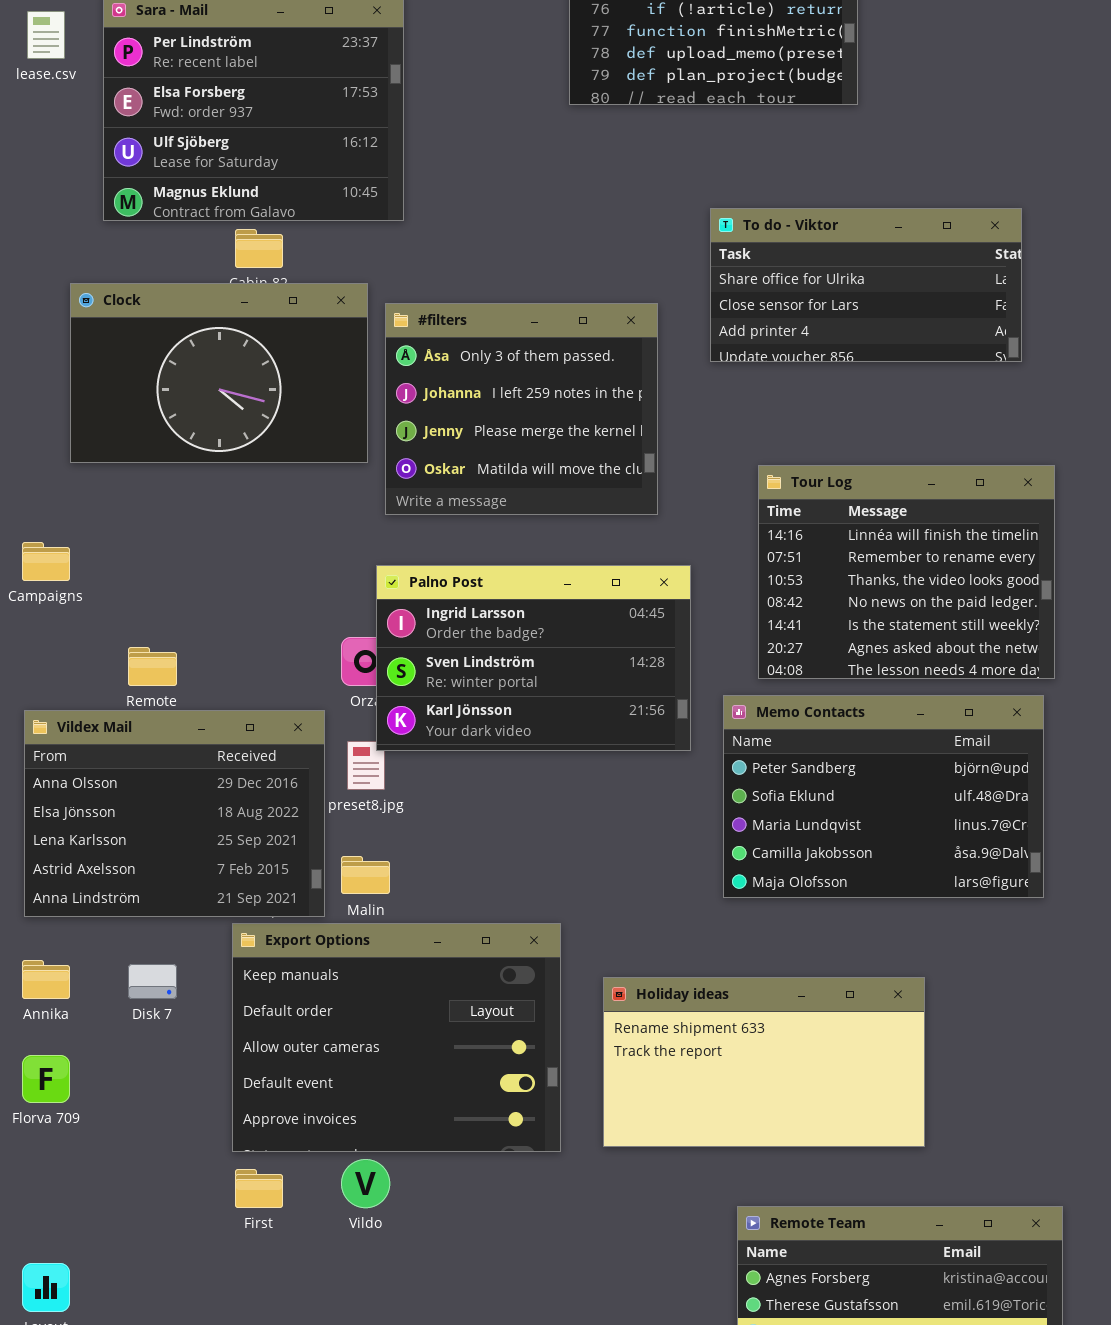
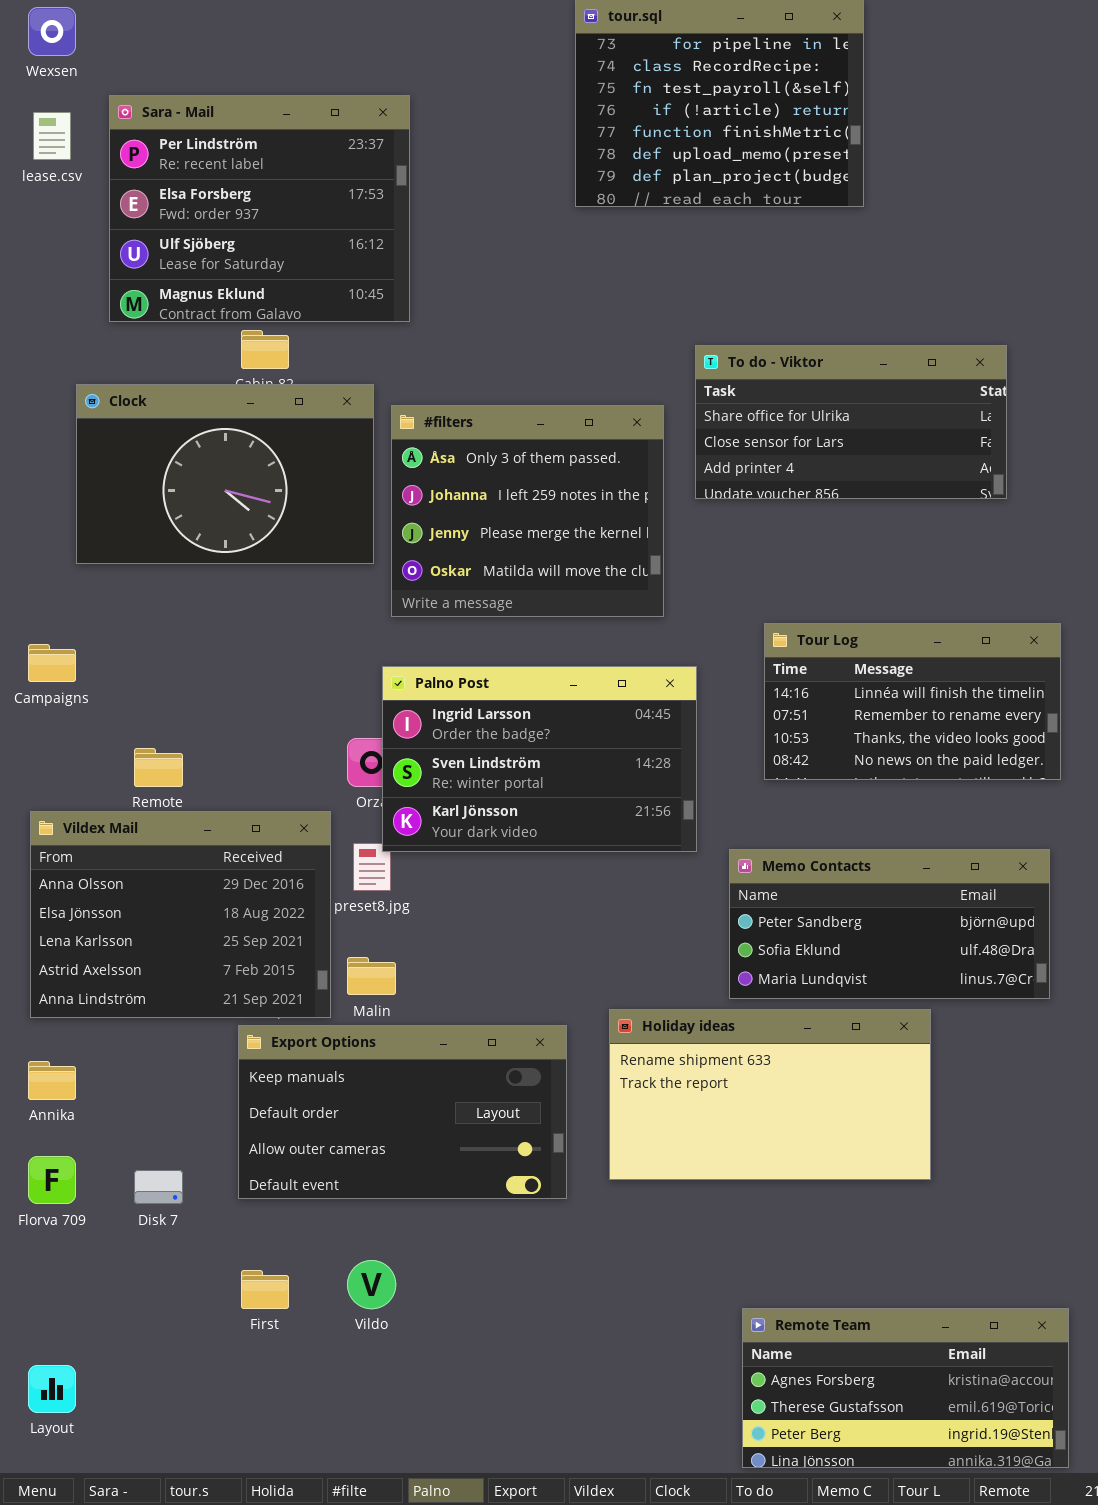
To do - Viktor: [710,208,1022,362] -> [695,345,1007,499], moved
Tour Log: [758,465,1055,679] -> [764,623,1061,780], resized
Memo Contacts: [723,695,1044,898] -> [729,849,1050,999], resized
Export Options: [232,923,561,1152] -> [238,1025,567,1199], resized
Disk 7: [128,964,177,999] -> [134,1170,183,1204], moved
Holiday ideas: [603,977,925,1147] -> [609,1009,931,1180], moved

